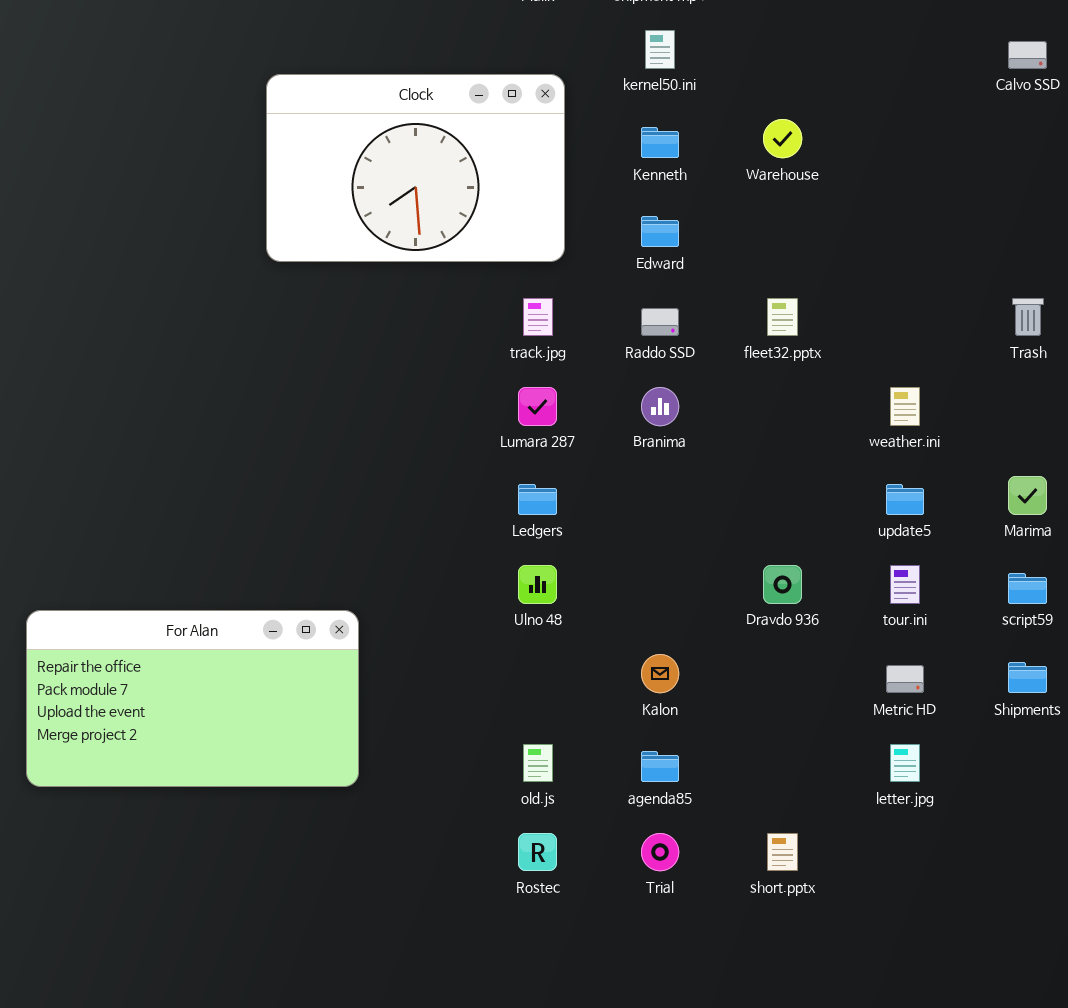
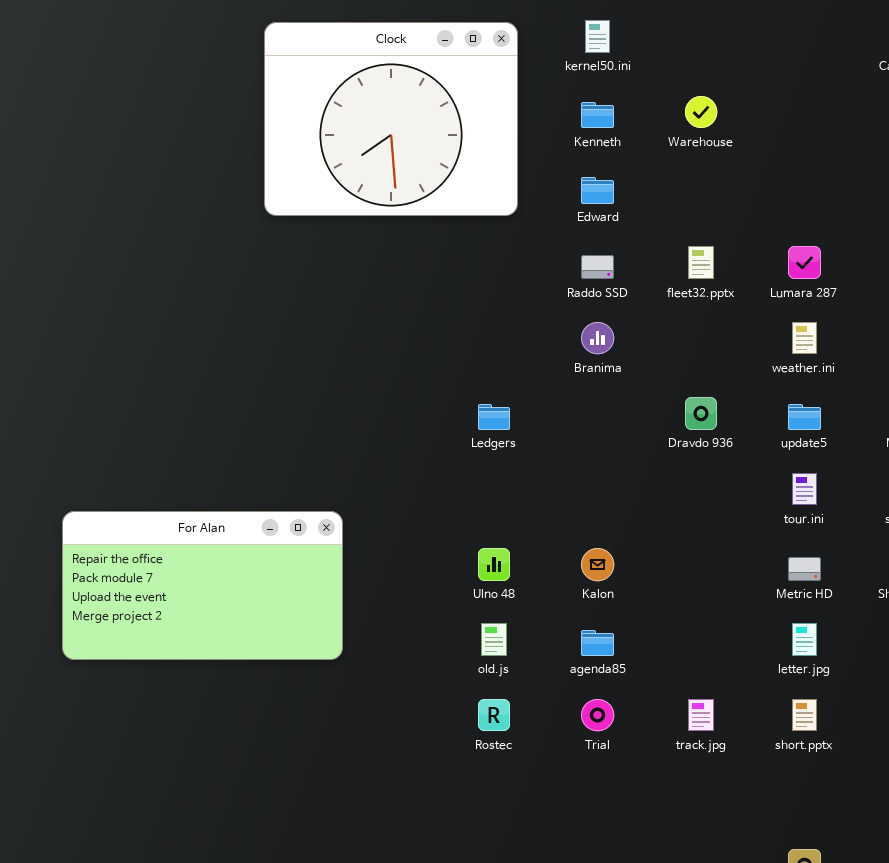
Clock: [266,74,565,262] -> [264,22,518,216], resized
track.jpg: [523,298,553,336] -> [688,699,714,731], moved
Lumara 287: [518,387,557,426] -> [788,246,821,279], moved
Ulno 48: [518,565,557,604] -> [478,548,510,581], moved
Dravdo 936: [763,565,802,604] -> [685,397,717,430], moved
short.pptx: [767,833,798,871] -> [792,699,817,731], moved

